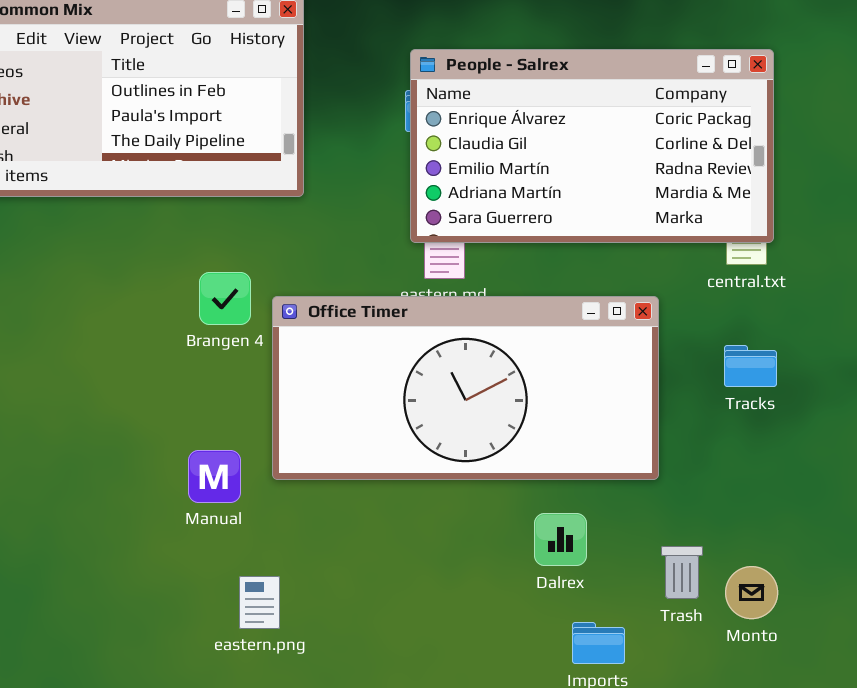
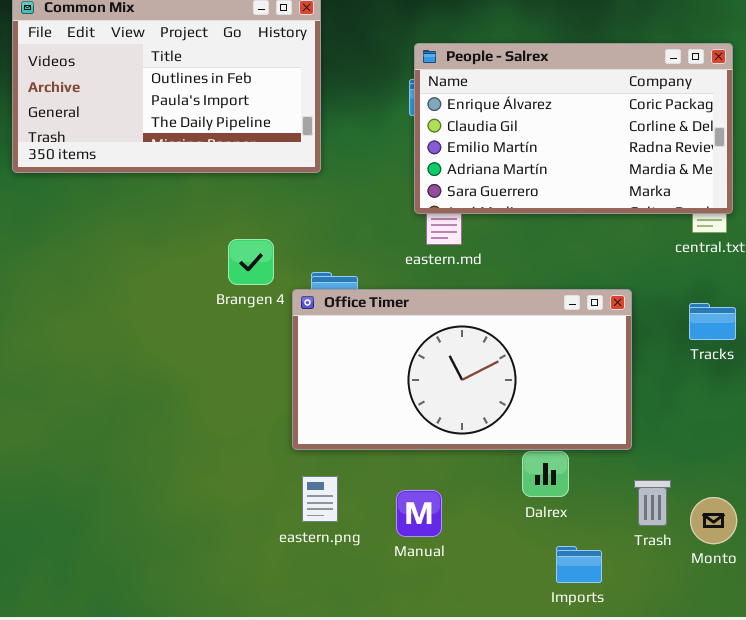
Office Timer: [272,296,659,480] -> [292,289,632,450], moved
Manual: [188,450,241,503] -> [396,490,442,537], moved
eastern.png: [239,576,280,629] -> [302,476,338,522], moved

